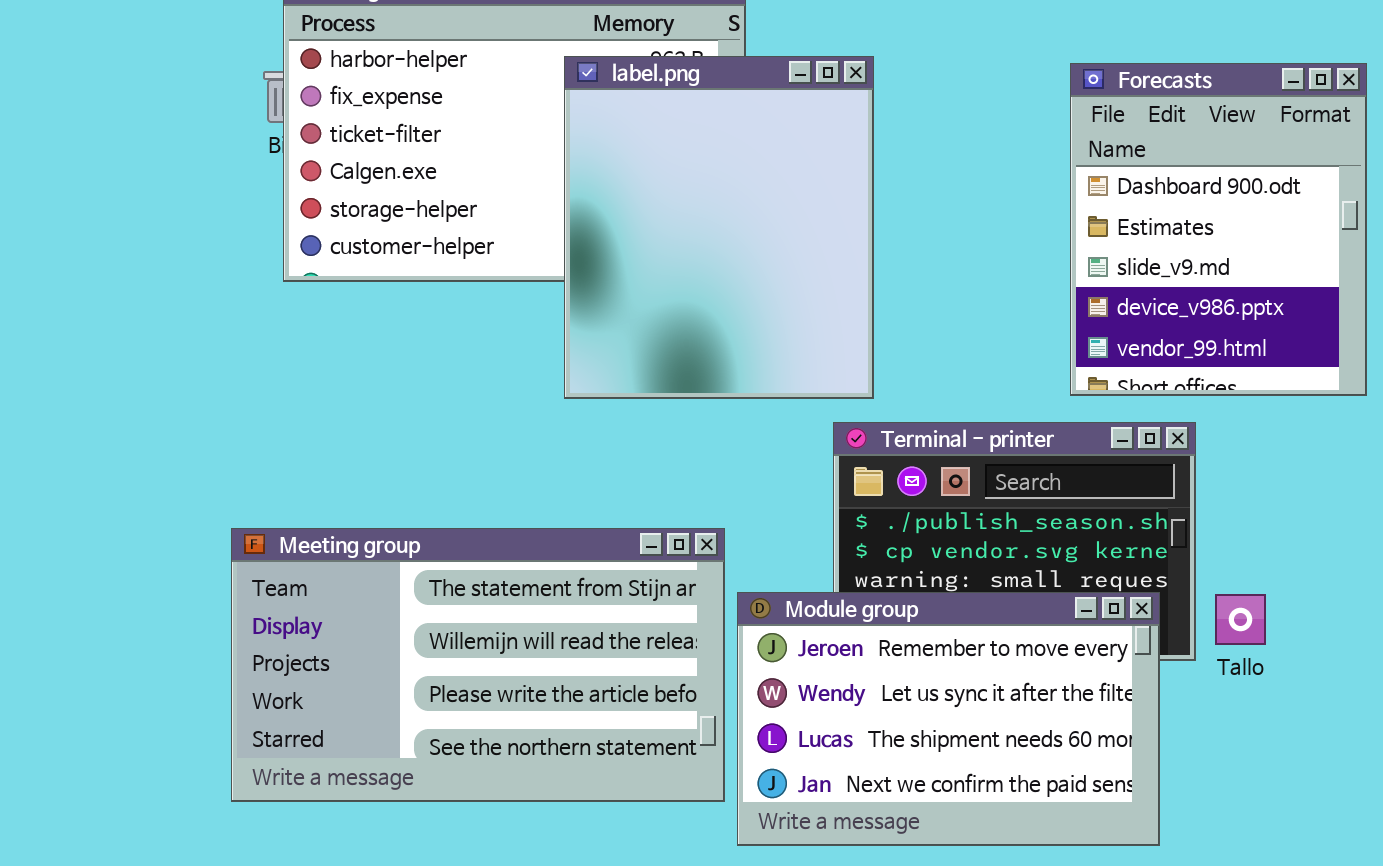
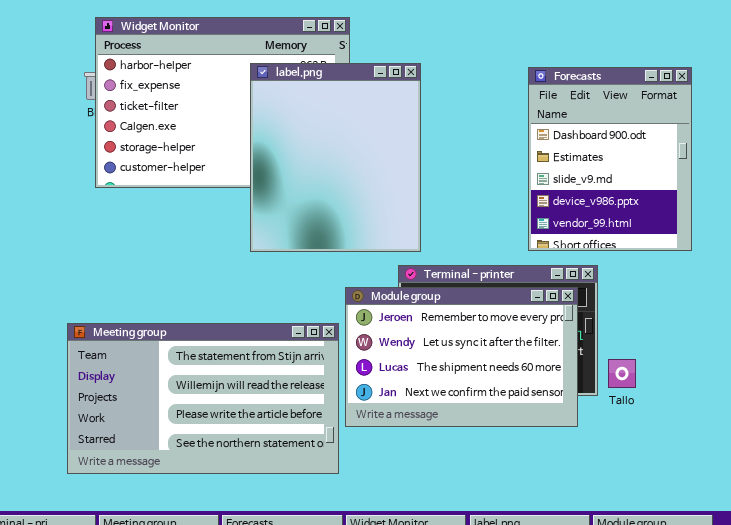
Module group: [737,592,1160,846] -> [345,287,578,427], moved

